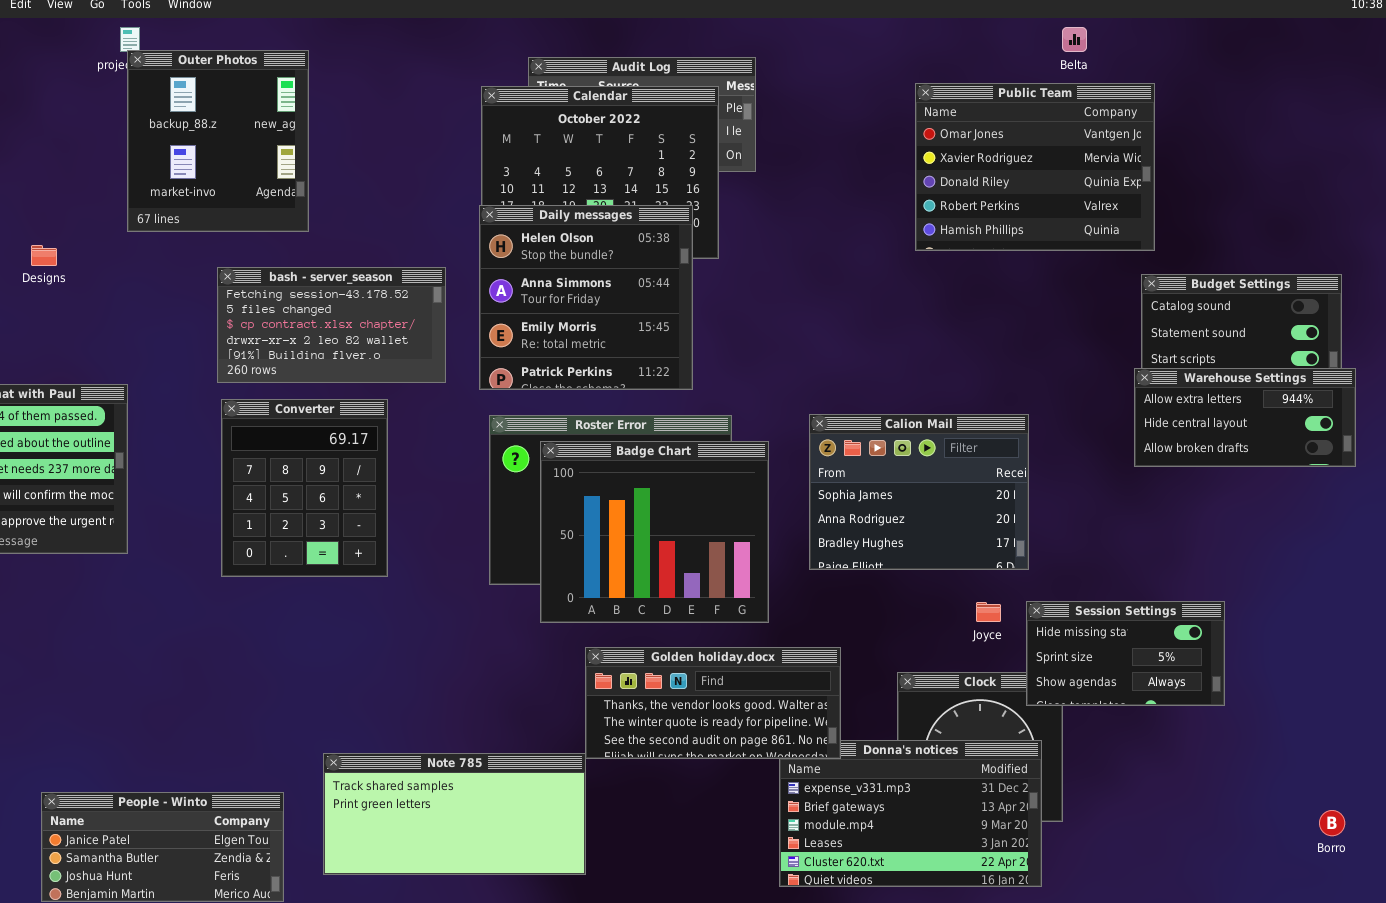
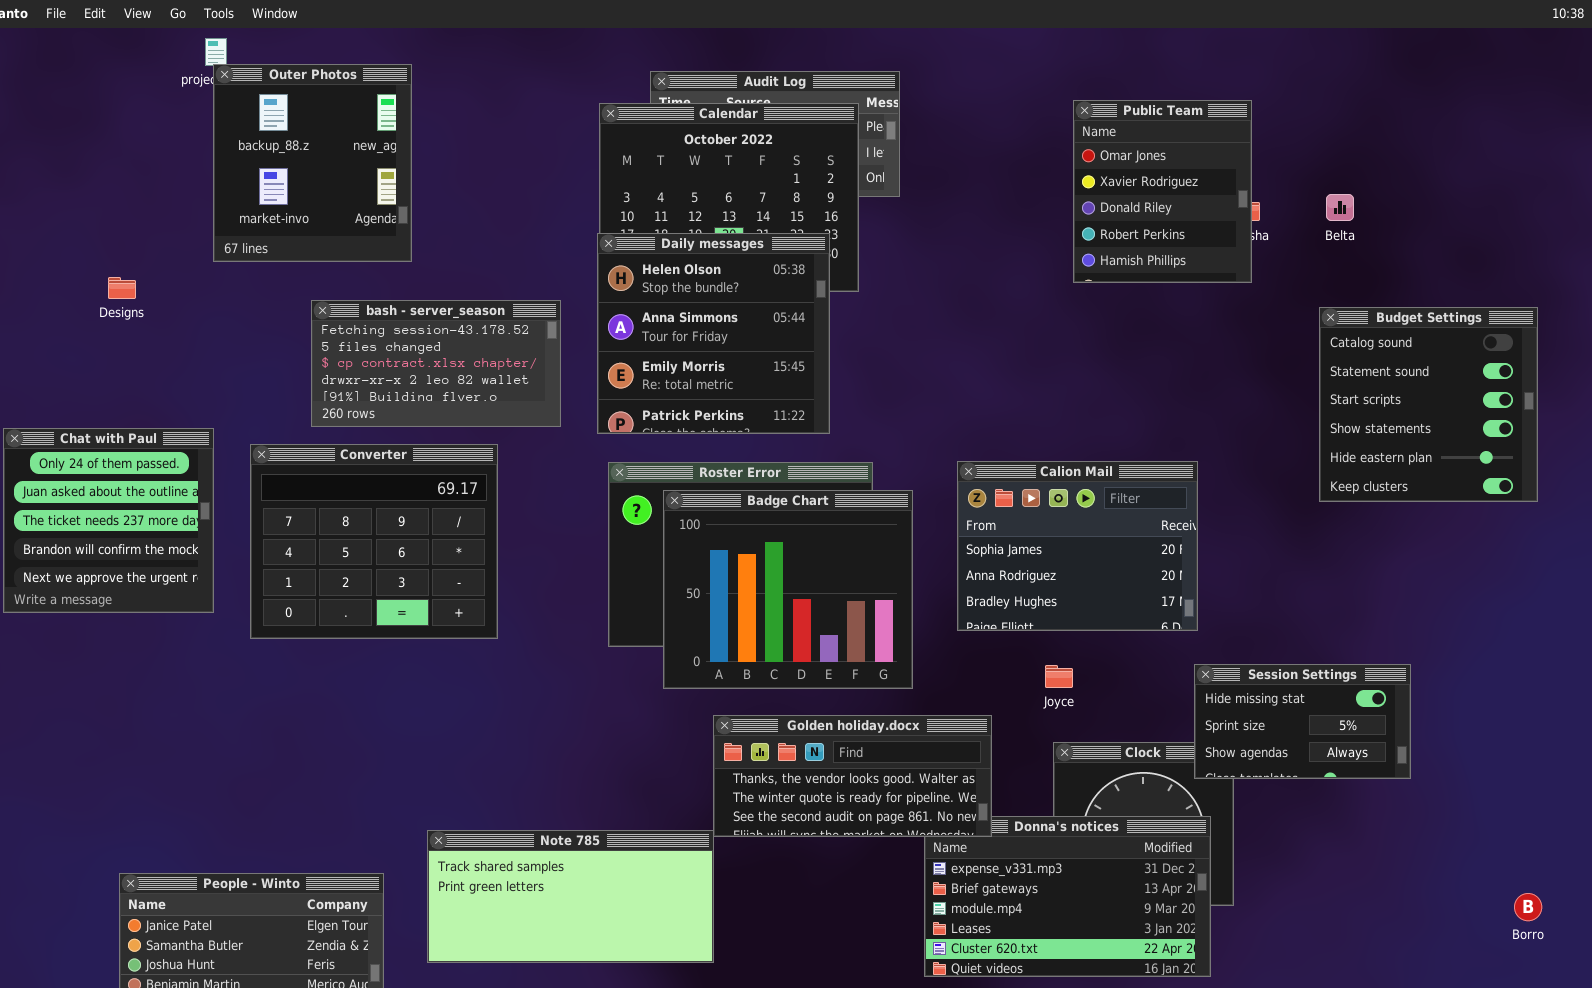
Belta: [1062,27,1087,52] -> [1326,194,1354,221], moved
Public Team: [915,83,1155,251] -> [1073,100,1252,283], resized
Warehouse Settings: [1134,368,1356,467] -> none, closed
Converter: [221,399,388,577] -> [250,444,498,639], resized
Joyce: [976,602,1001,622] -> [1045,665,1073,688], moved

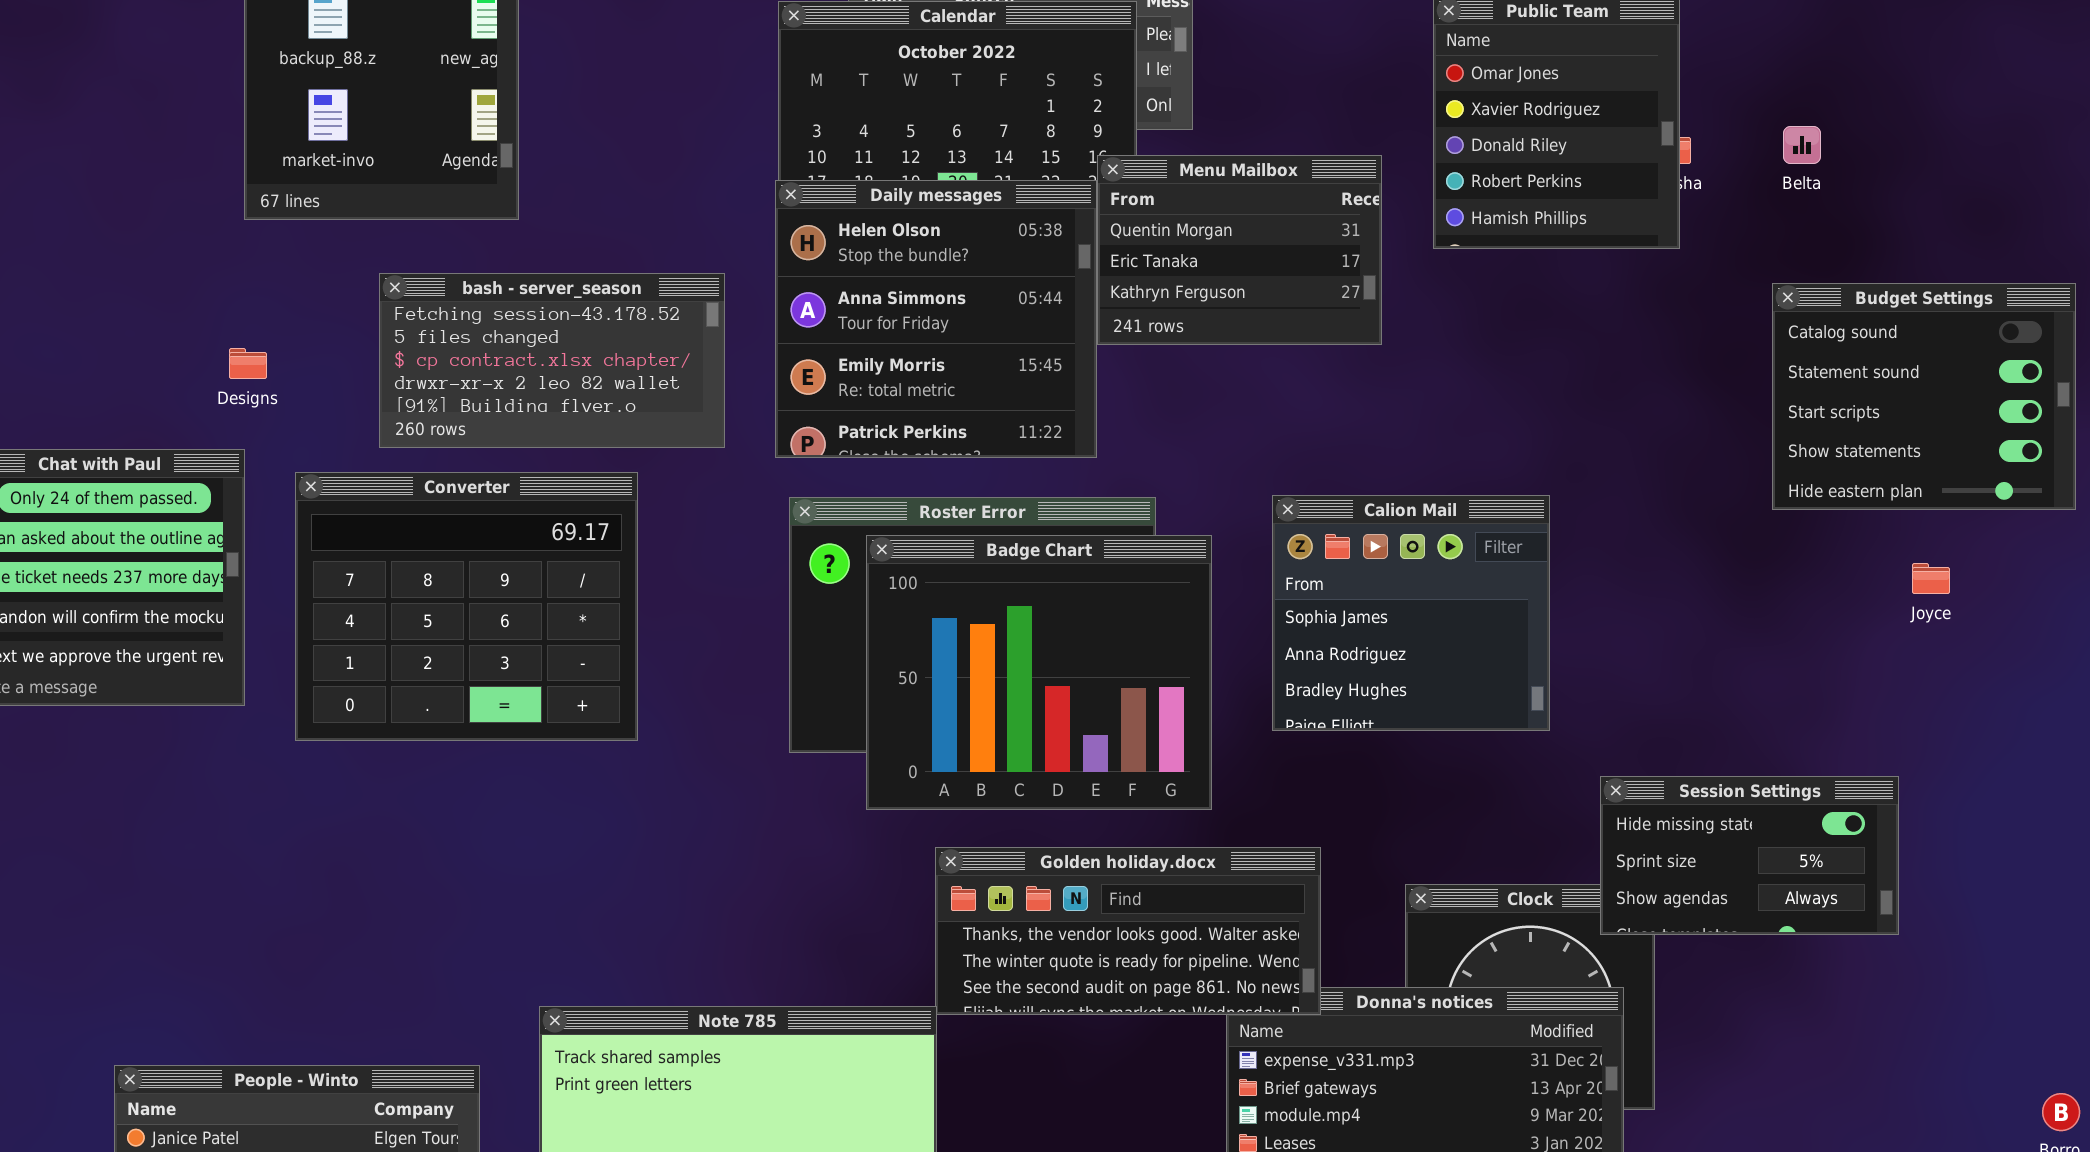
Menu Mailbox: none -> [1097,155,1382,345], opened
Designs: [108,277,136,299] -> [229,348,267,379], moved
Budget Settings: [1319,307,1538,502] -> [1772,283,2076,510], resized
Calion Mail: [957,461,1198,631] -> [1272,495,1550,731], resized
Joyce: [1045,665,1073,688] -> [1912,563,1950,594], moved

